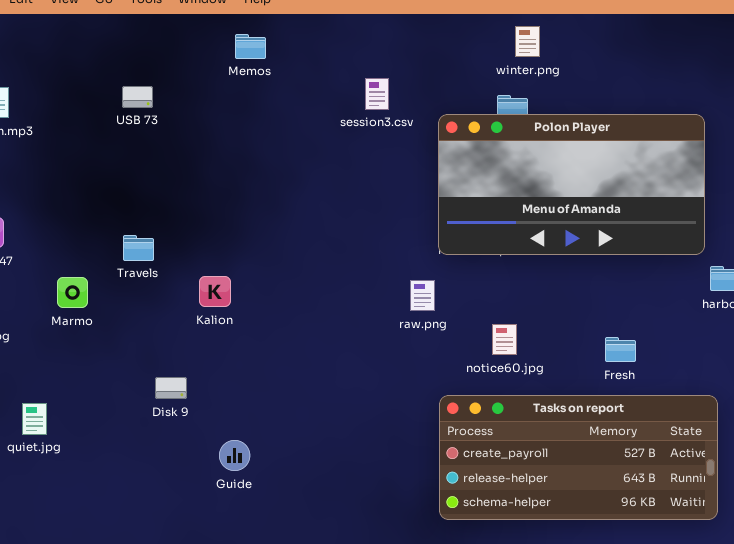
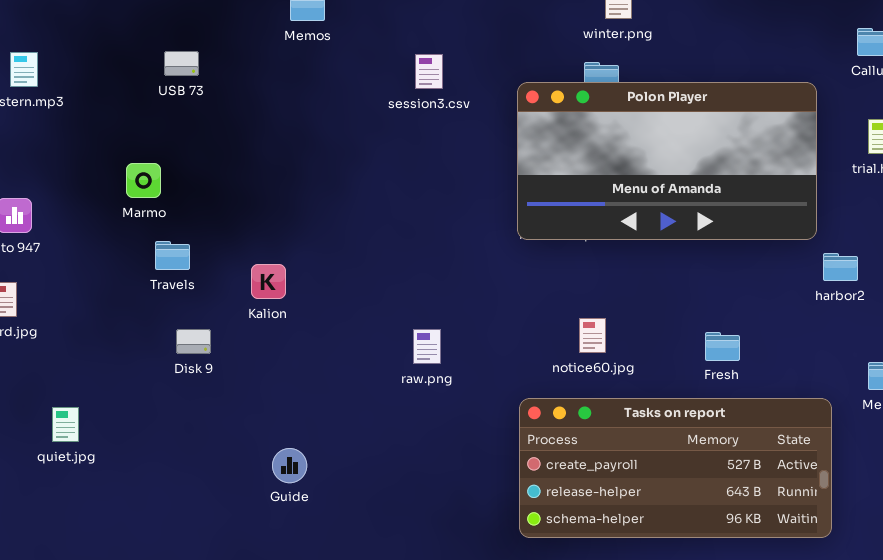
session3.csv: [365,78,389,110] -> [415,54,443,89], moved
Travels: [123,235,154,261] -> [155,241,190,270], moved
Marmo: [57,277,88,308] -> [126,163,161,198], moved
raw.png: [410,280,435,311] -> [413,329,441,364], moved
Disk 9: [155,377,187,399] -> [176,329,211,354], moved

